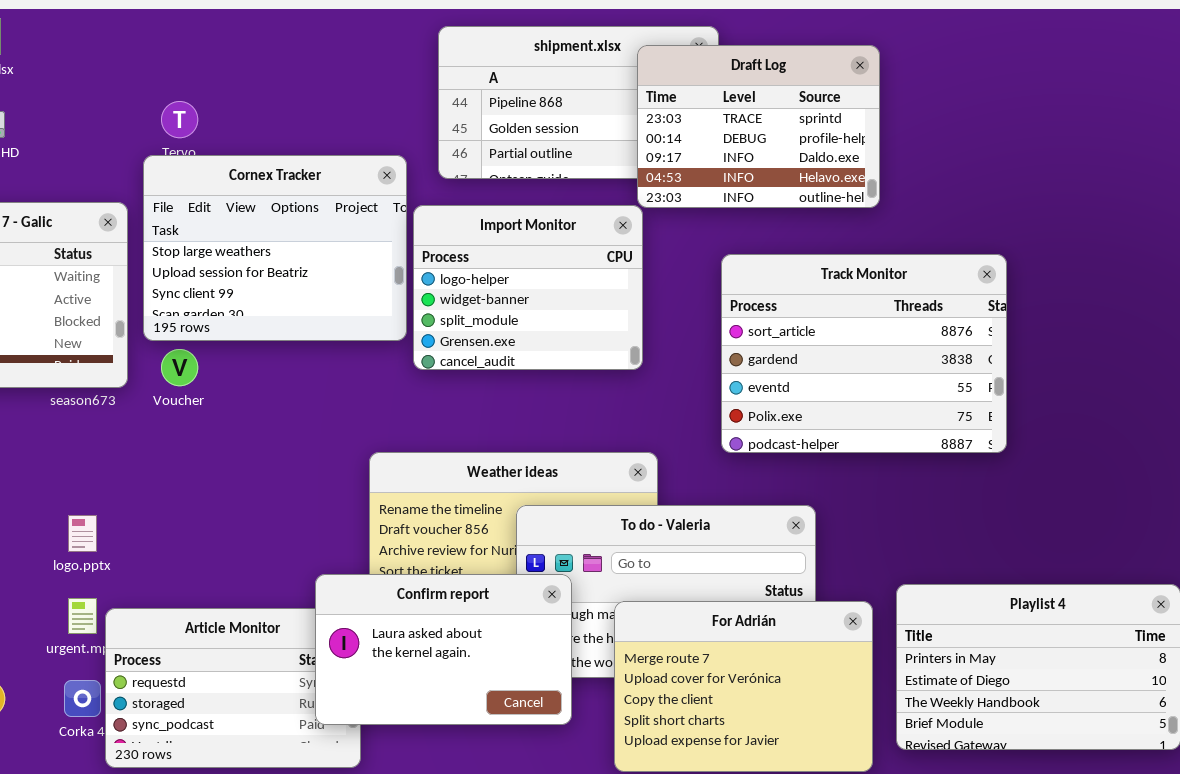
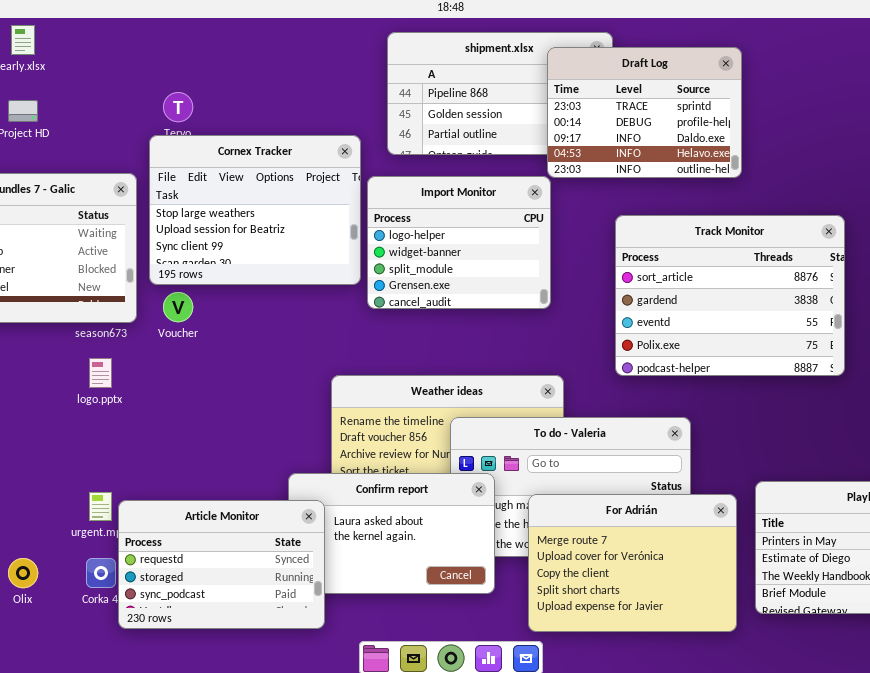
logo.pptx: [68,515,97,552] -> [89,358,112,388], moved
Article Monitor: [105,608,361,768] -> [118,500,325,629], raised

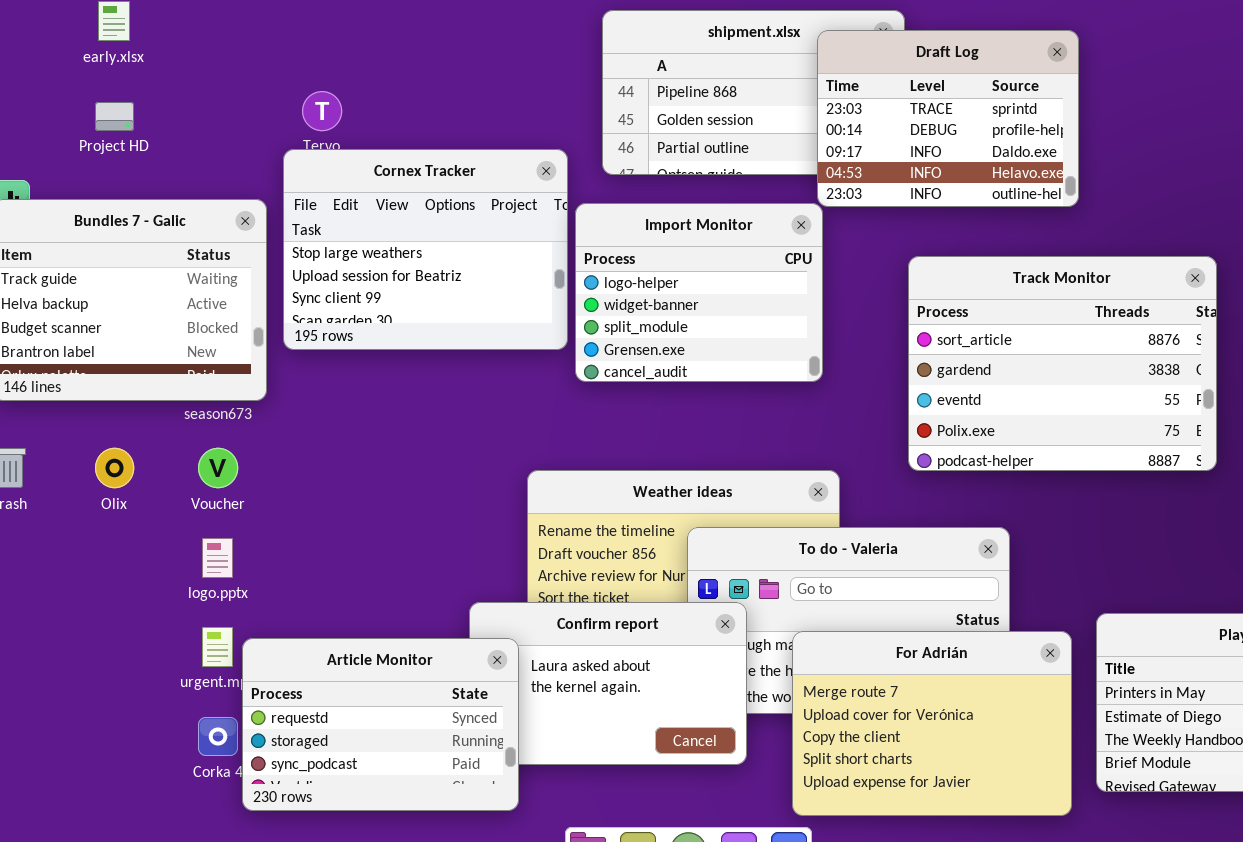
Voucher: [163,292,193,322] -> [198,448,238,488], moved
logo.pptx: [89,358,112,388] -> [202,538,233,578], moved
Olix: [8,558,38,588] -> [95,448,134,488], moved

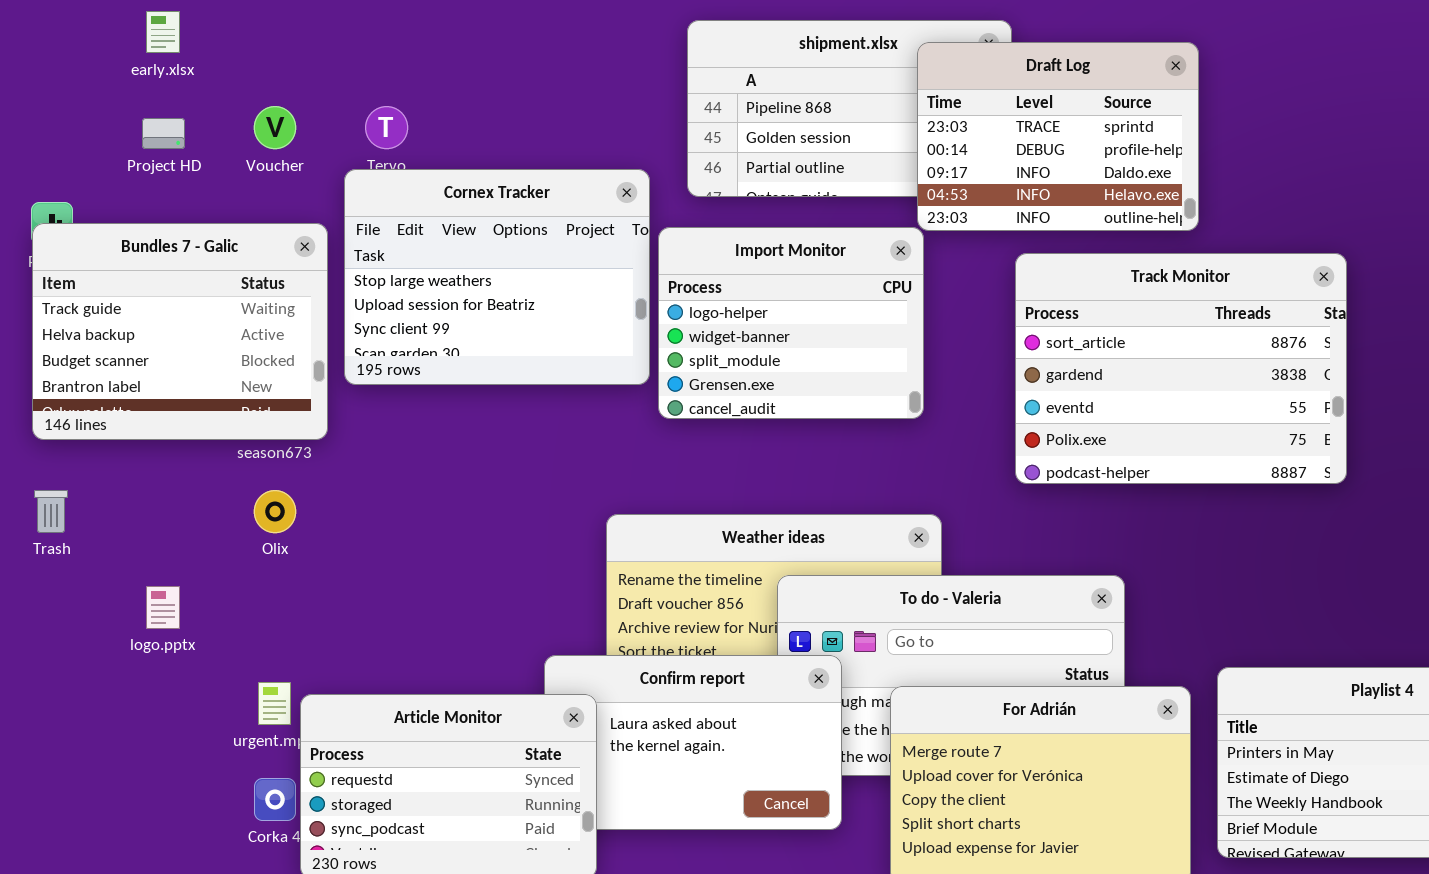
Track Monitor: [908,256,1217,471] -> [1015,253,1347,484], moved
Olix: [95,448,134,488] -> [254,490,296,533], moved
Voucher: [198,448,238,488] -> [254,106,296,149], moved
logo.pptx: [202,538,233,578] -> [146,586,180,629], moved

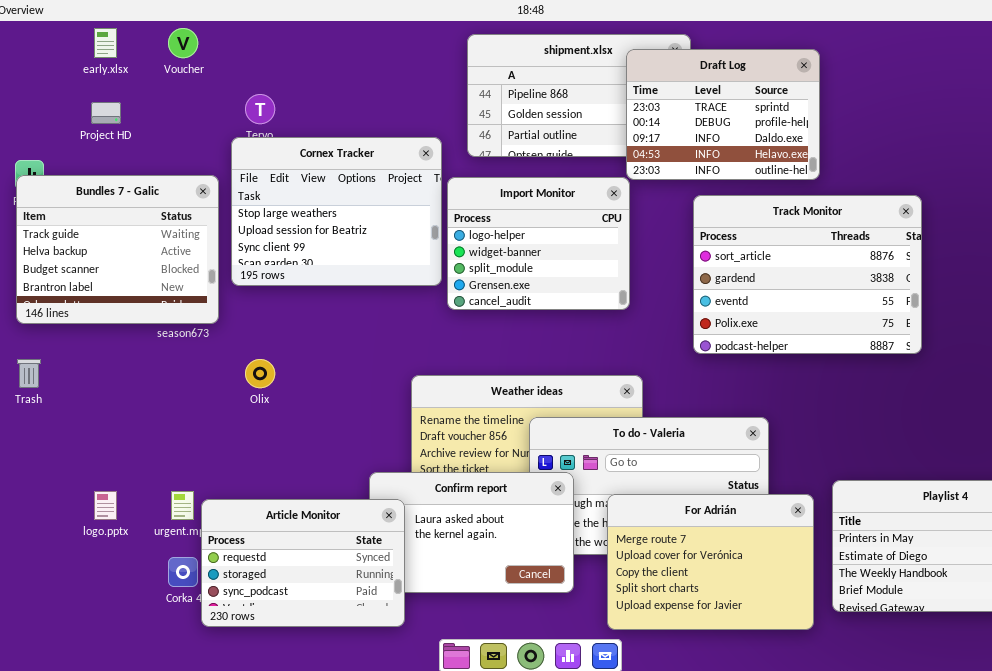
Voucher: [254,106,296,149] -> [168,28,198,58], moved
Olix: [254,490,296,533] -> [245,359,275,388], moved
logo.pptx: [146,586,180,629] -> [94,491,117,520], moved

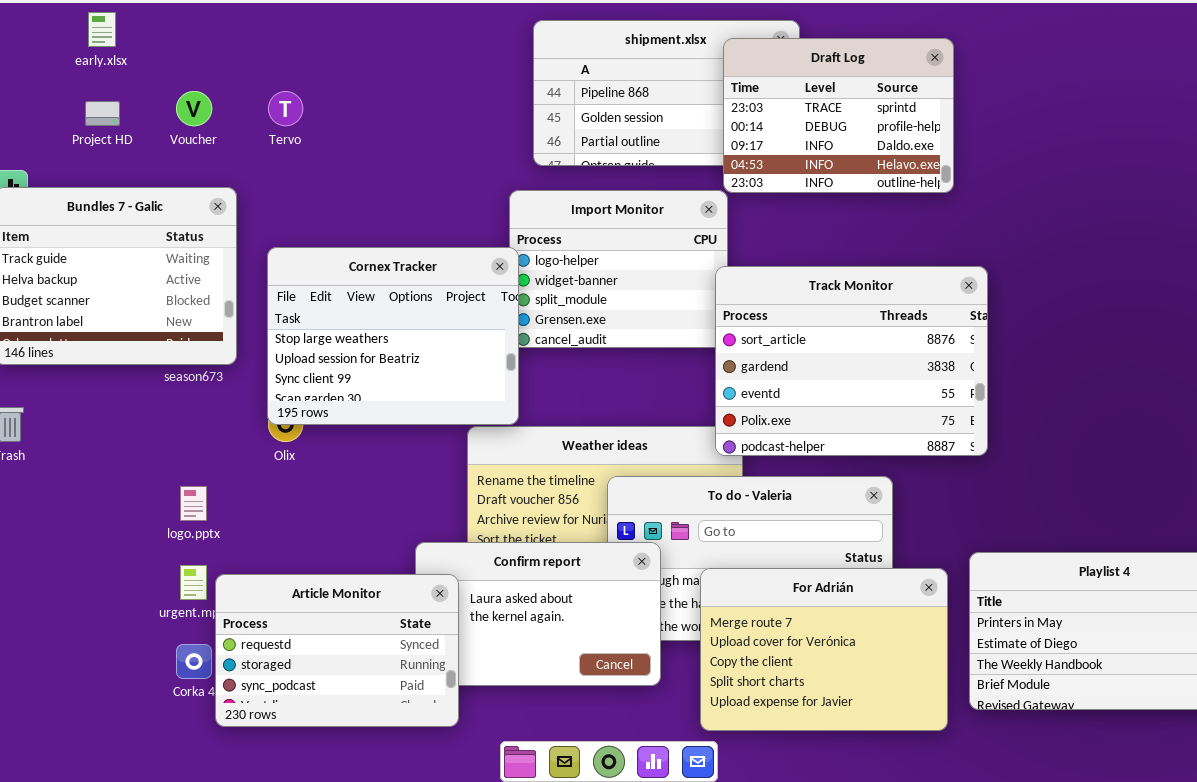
Voucher: [168,28,198,58] -> [176,91,212,126], moved
Cornex Tracker: [231,137,442,286] -> [267,247,519,425], moved
Track Monitor: [693,195,922,354] -> [715,266,988,456], moved
logo.pptx: [94,491,117,520] -> [180,486,207,521], moved

